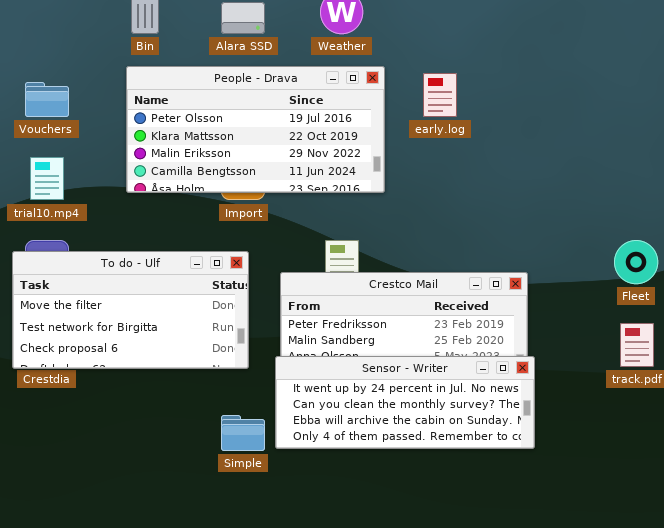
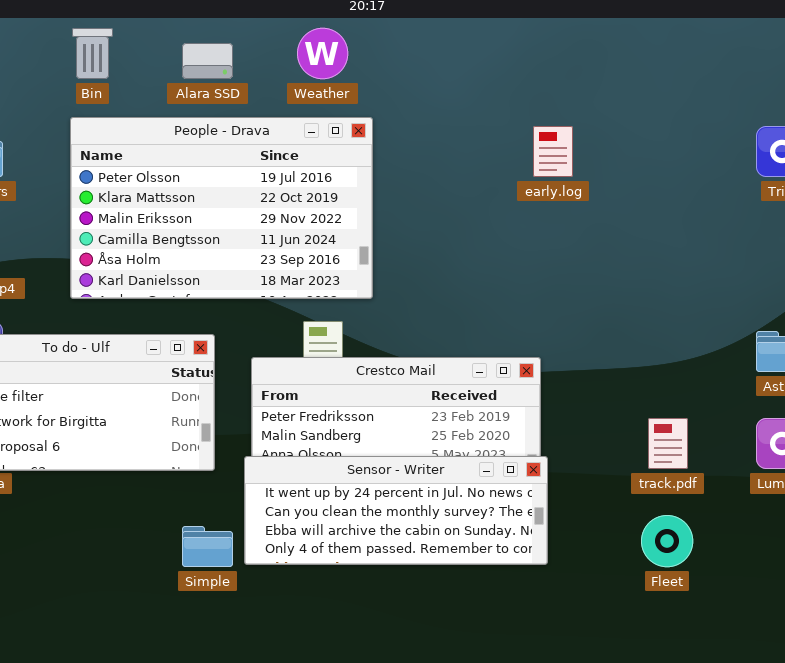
People - Drava: [126,66,385,193] -> [70,117,373,299], resized
early.log: [423,73,457,117] -> [533,126,573,177], moved
Fleet: [614,240,658,284] -> [641,515,693,567], moved

